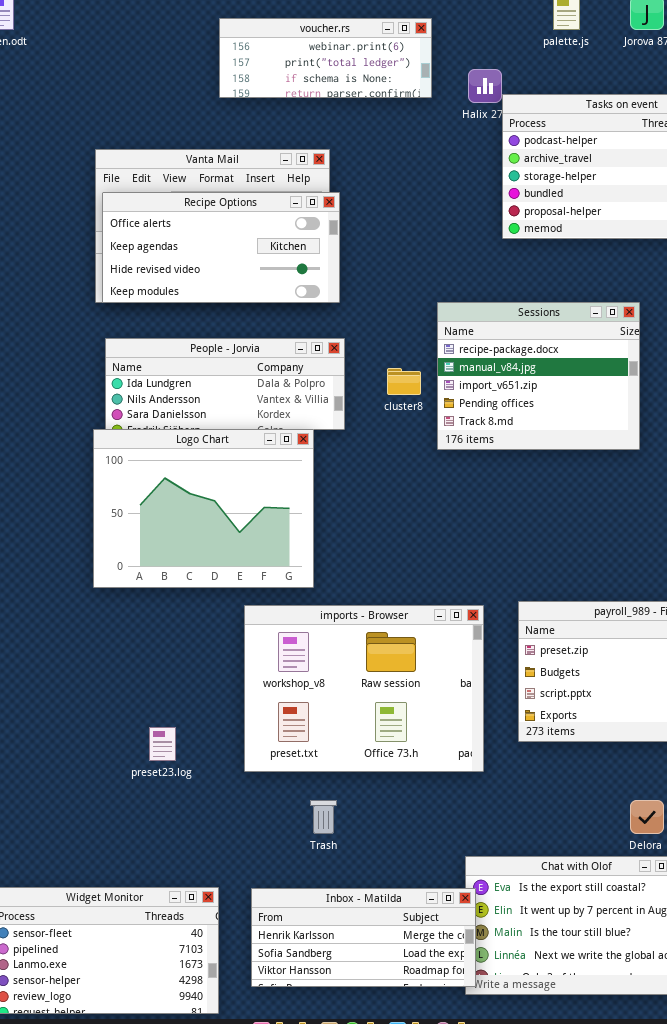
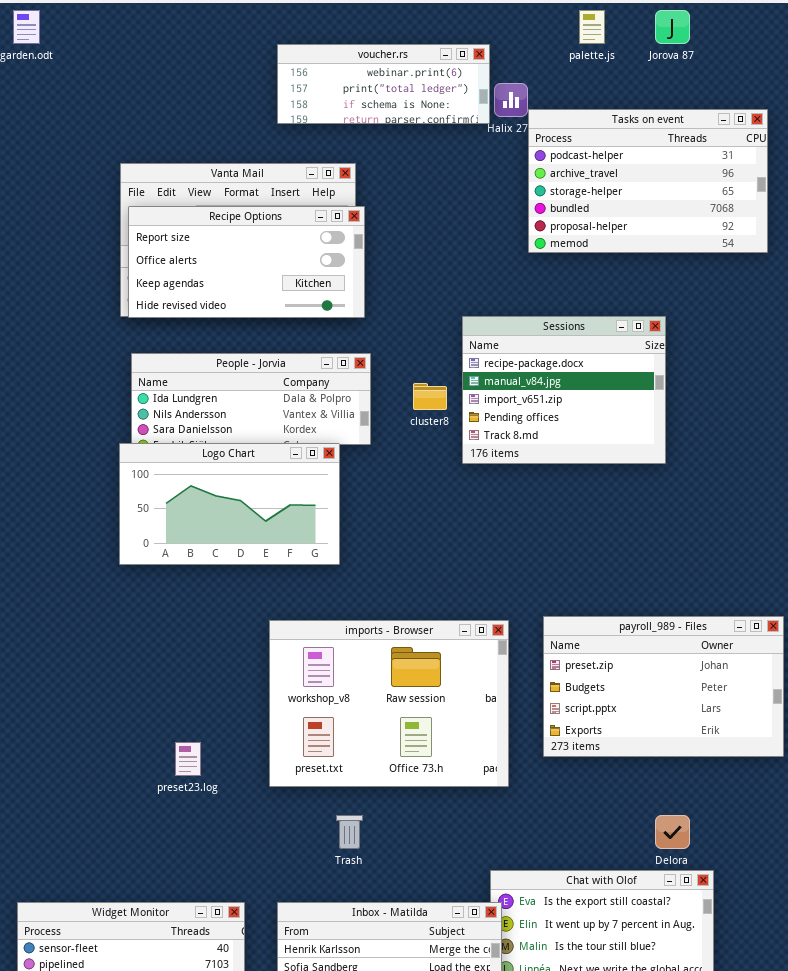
voucher.rs: [219,18,432,98] -> [277,44,490,124], moved
Recipe Options: [102,192,340,303] -> [128,206,365,318], scrolled up 1 row
Logo Chart: [93,429,314,588] -> [119,443,340,565], resized

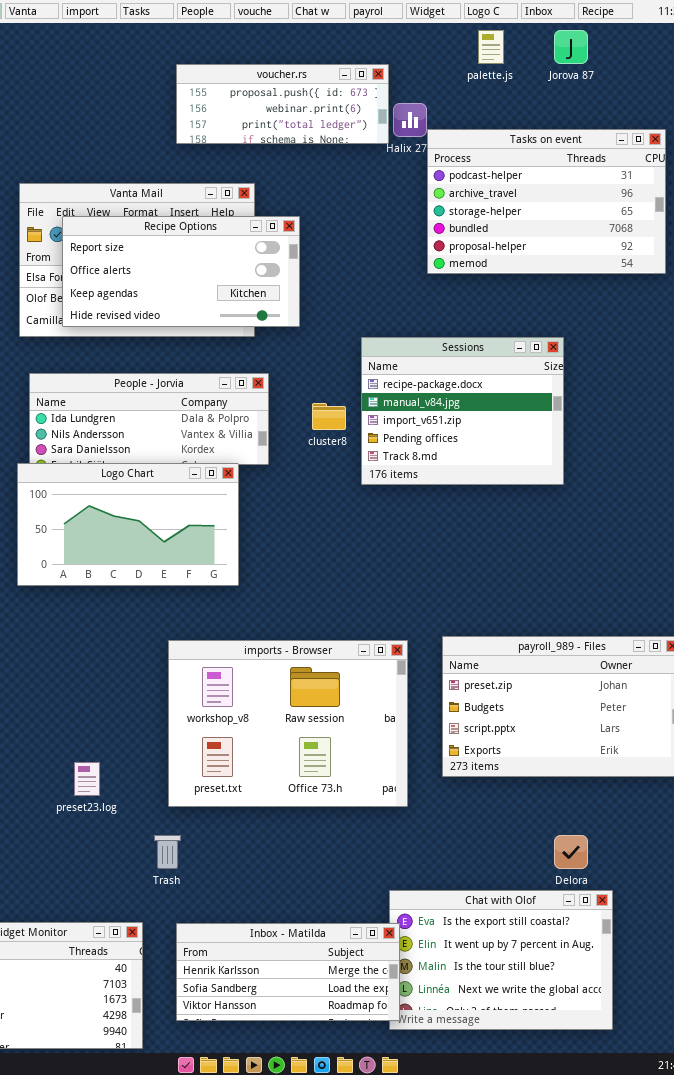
voucher.rs: [277,44,490,124] -> [176,64,389,144], scrolled up 1 row
Recipe Options: [128,206,365,318] -> [62,216,300,327], moved
Trash: [336,815,363,849] -> [154,835,181,869], moved

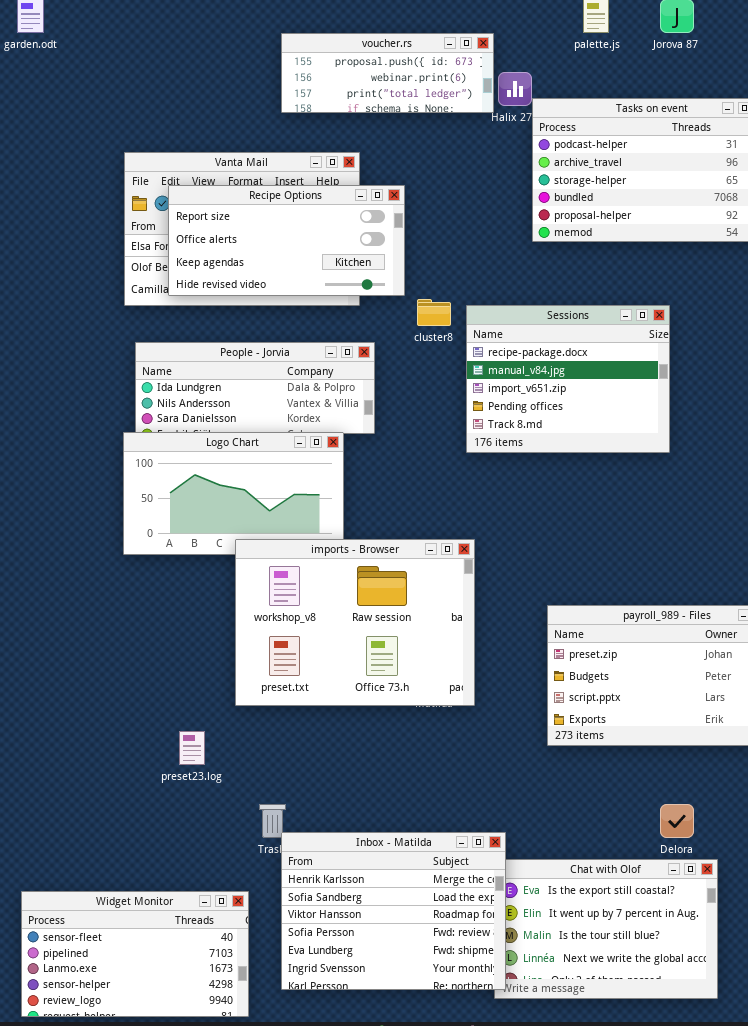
cluster8: [312,403,346,430] -> [417,299,451,326], moved
imports - Browser: [168,640,408,807] -> [235,539,475,706], moved
Inbox - Matilda: [176,923,400,1021] -> [281,832,506,990], resized

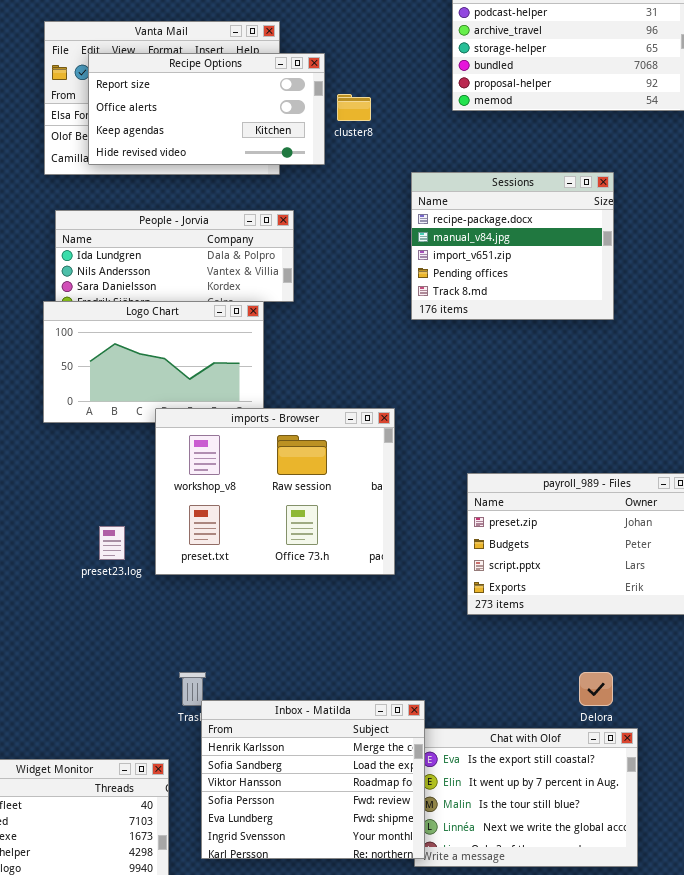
cluster8: [417,299,451,326] -> [337,94,371,121], moved
Sessions: [466,305,670,453] -> [411,172,614,320], moved
preset23.log: [179,731,205,765] -> [99,526,125,560], moved

